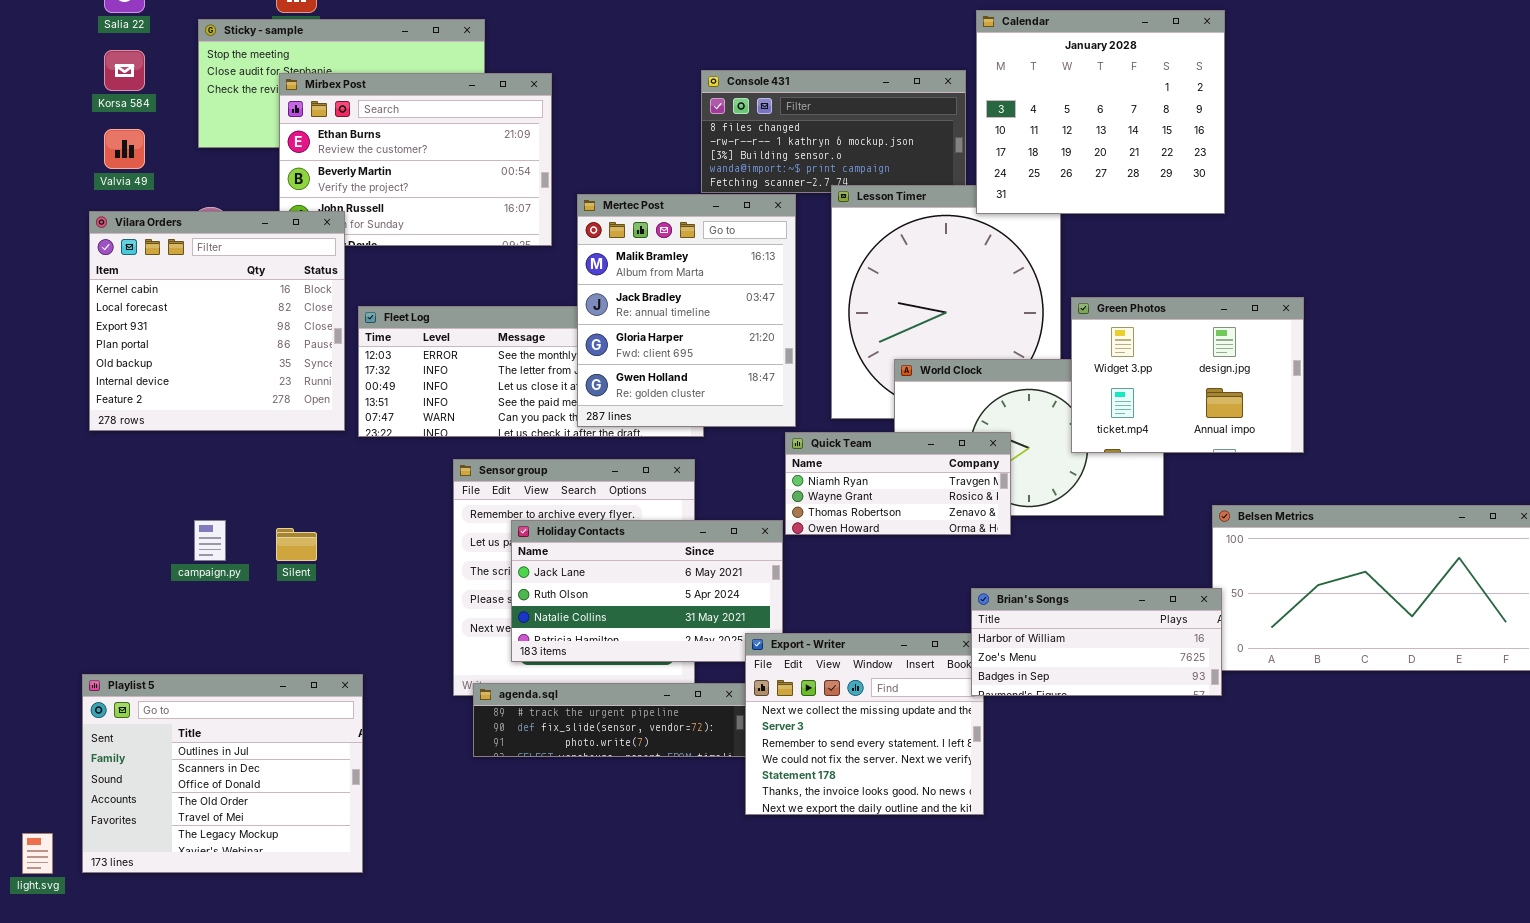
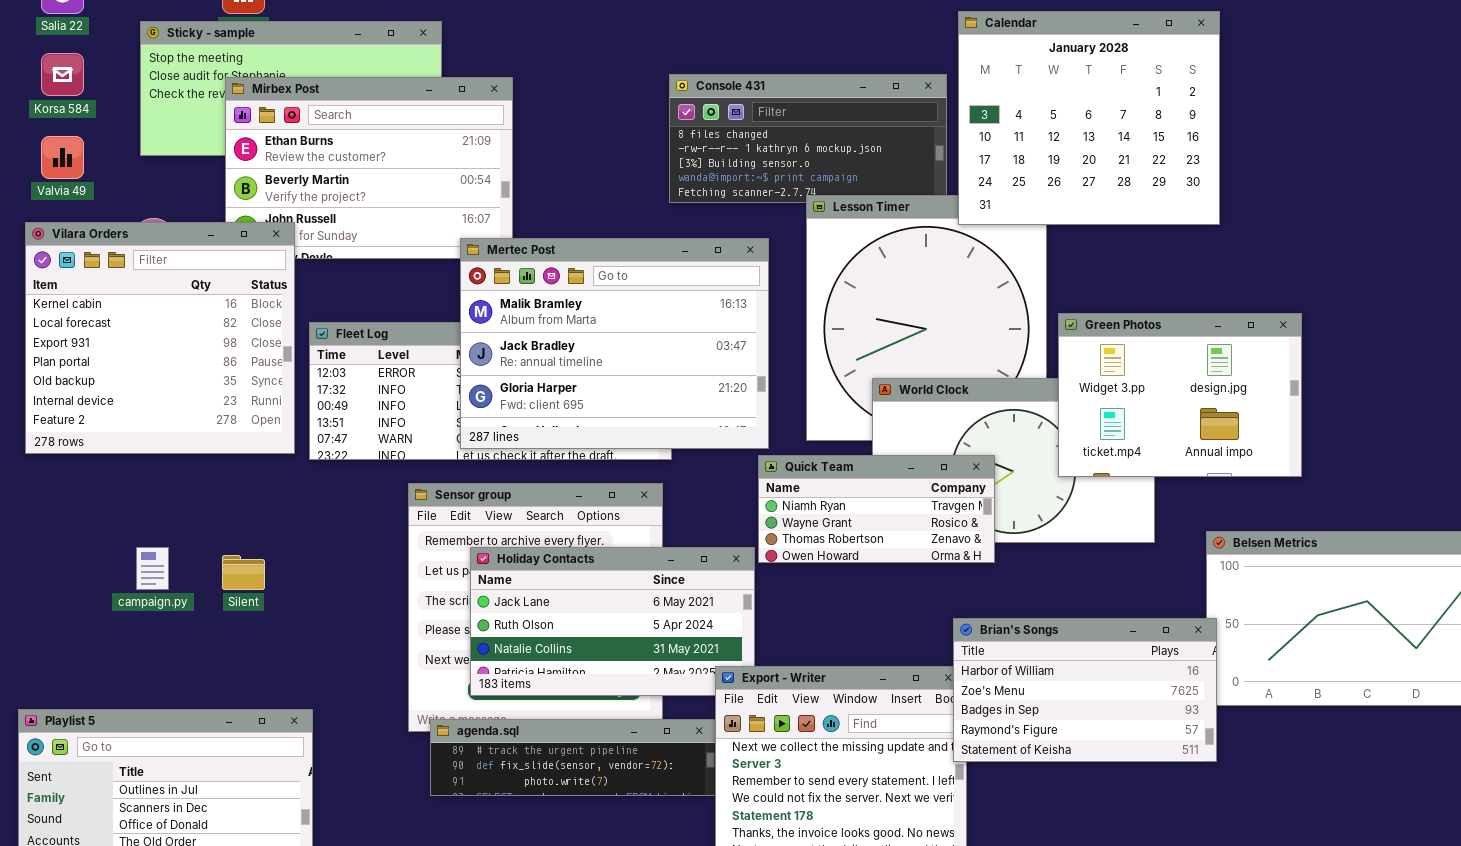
Mertec Post: [577,194,796,427] -> [460,238,769,449], resized
Brian's Songs: [971,588,1222,696] -> [953,618,1217,762], resized

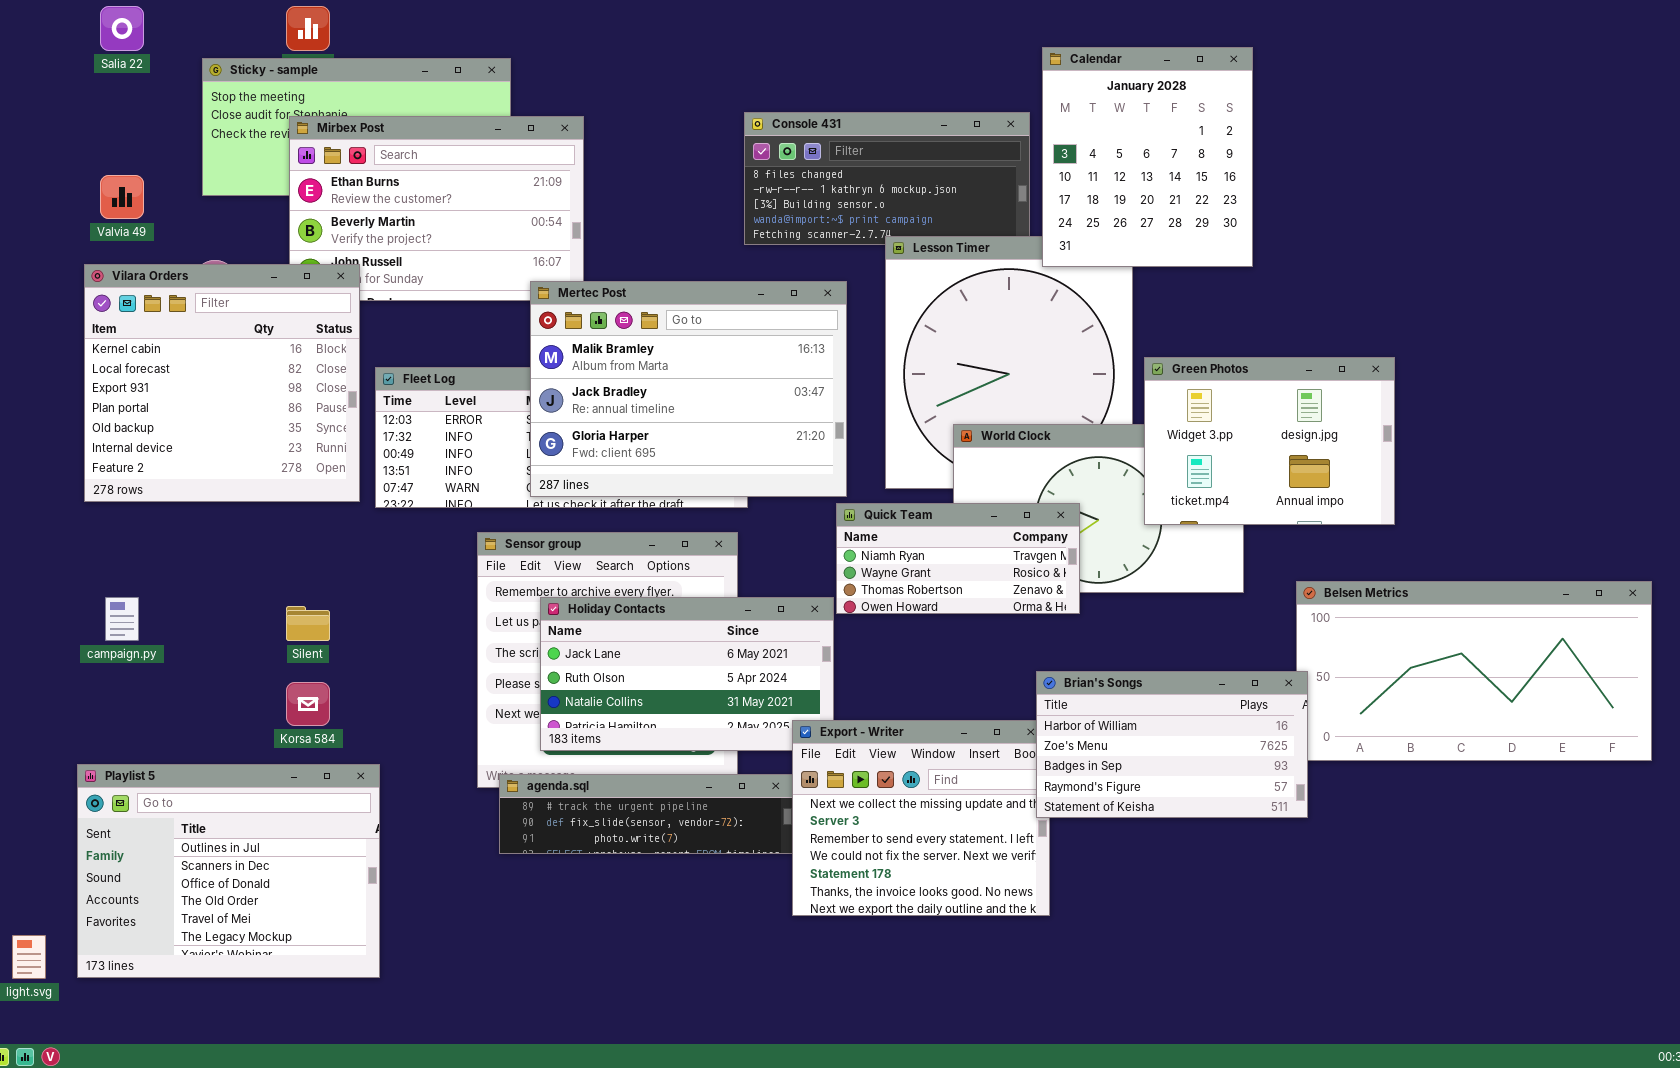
Calendar: [958,11,1220,225] -> [1042,47,1253,267], resized
Korsa 584: [41,53,84,96] -> [286,682,330,726], moved
campaign.py: [136,547,169,590] -> [105,597,139,641], moved

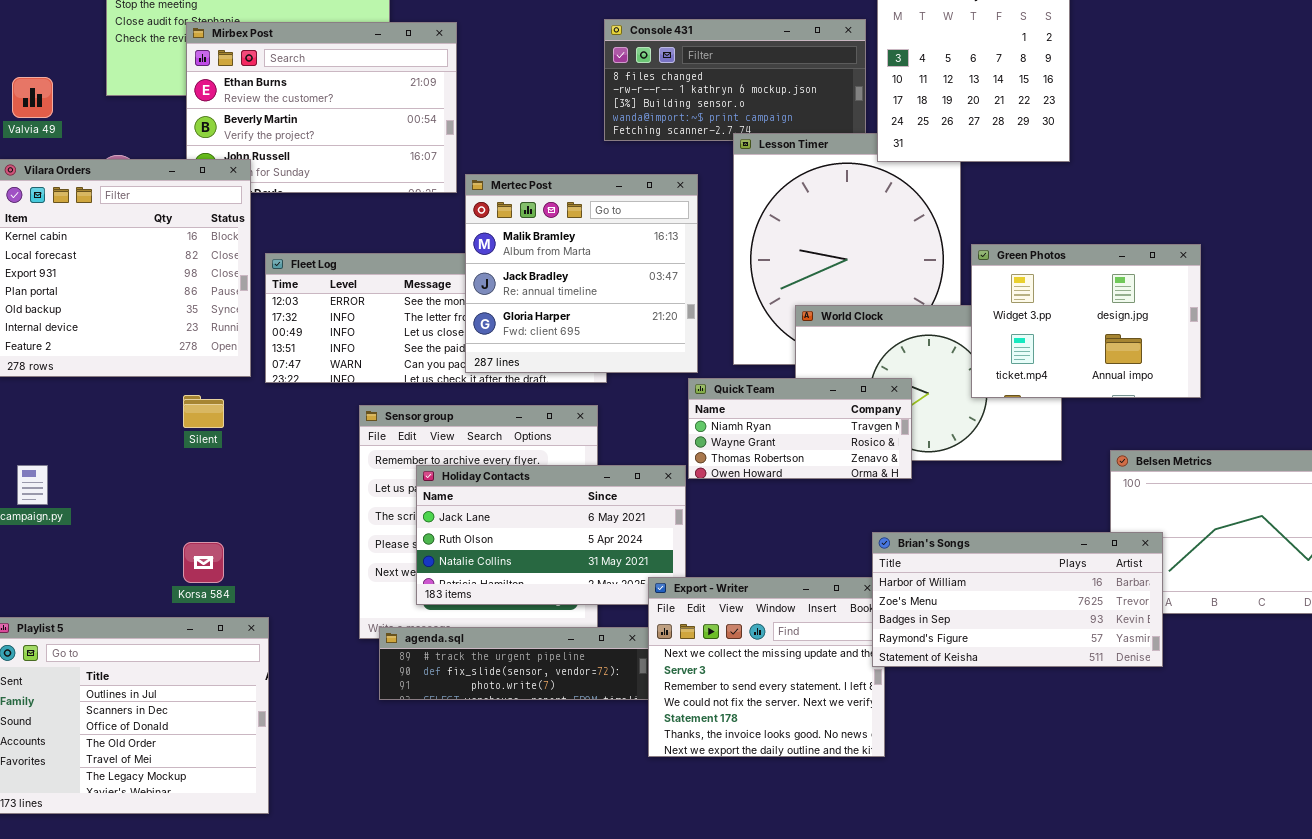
Mertec Post: [530,281,847,497] -> [465,174,698,373], resized
Silent: [286,606,330,641] -> [183,395,224,428], moved
Brian's Songs: [1036,671,1308,818] -> [872,532,1163,667], resized

